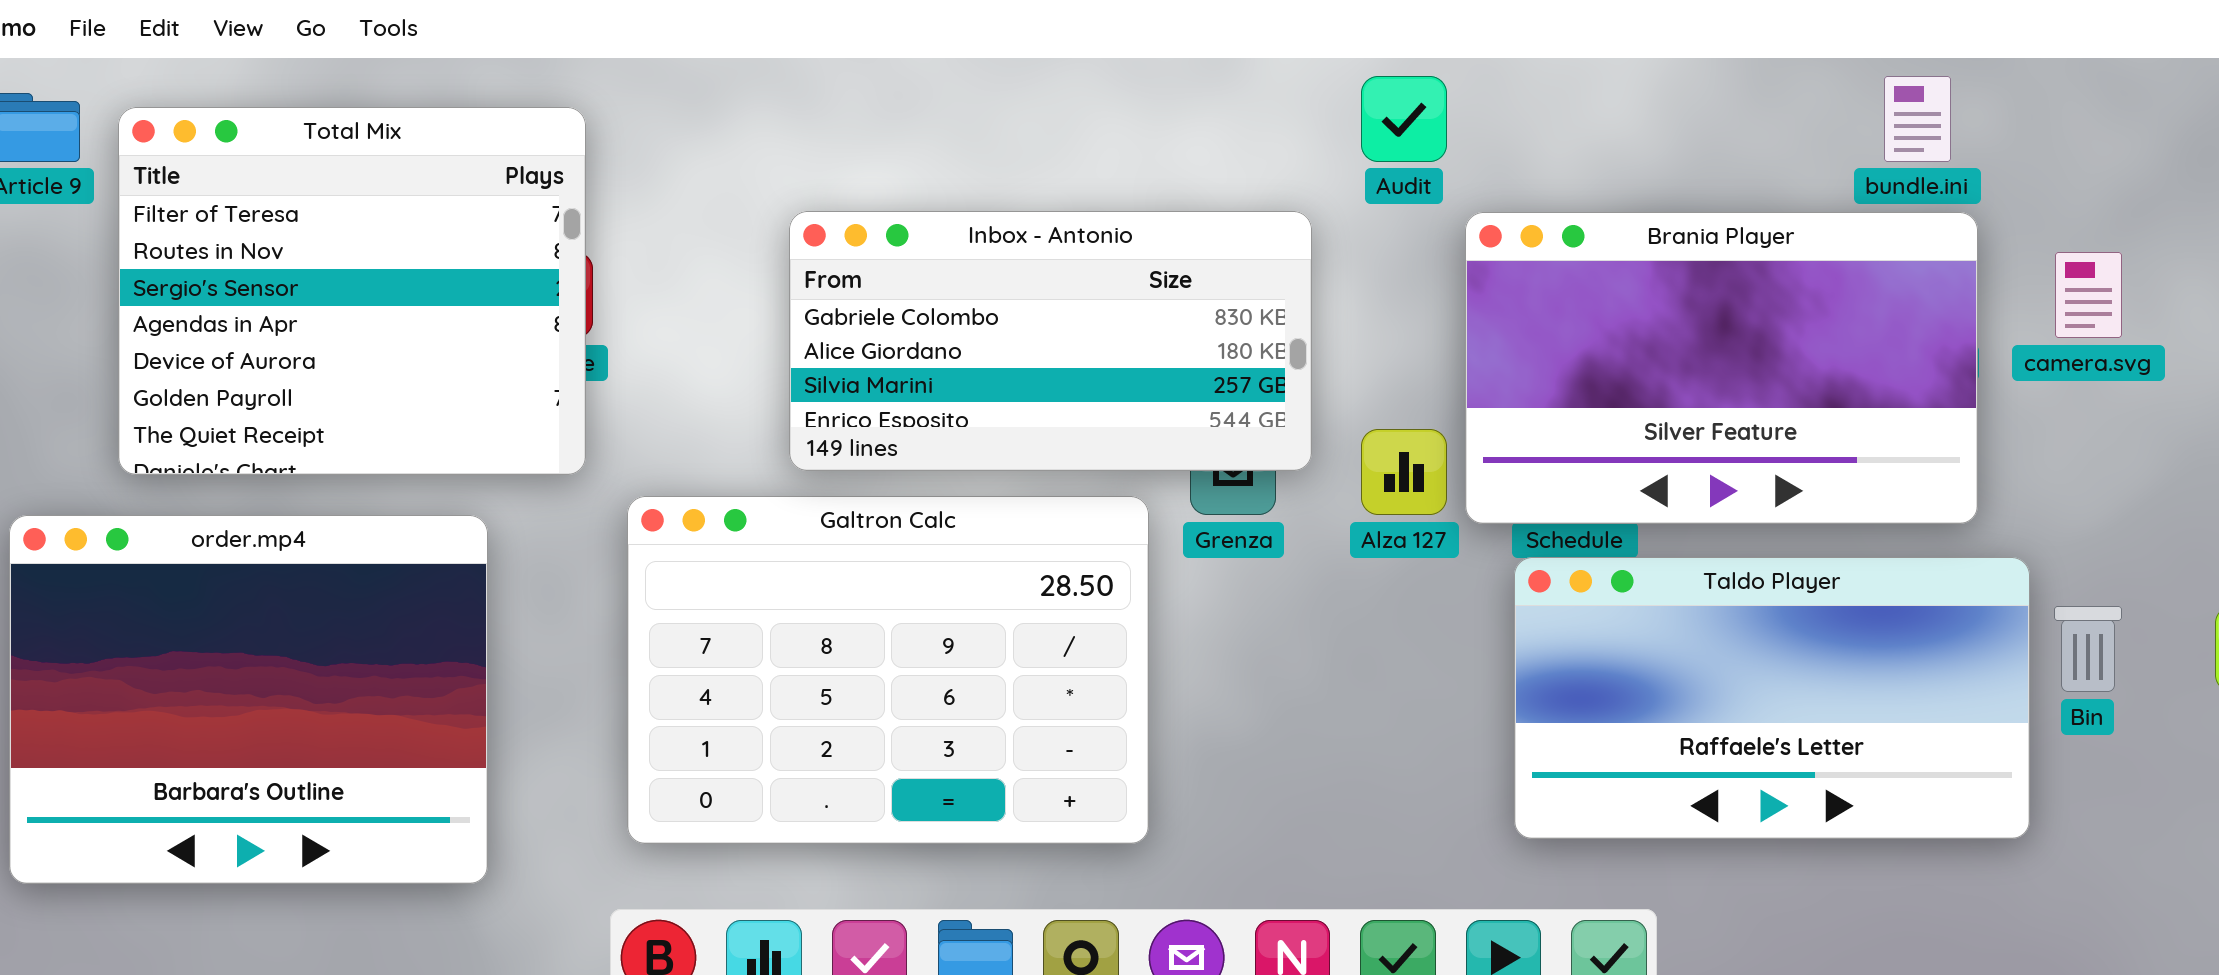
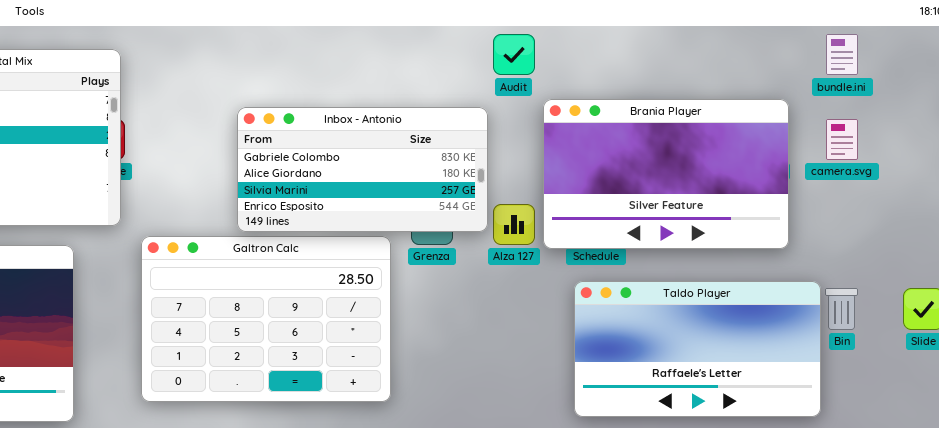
bundle.ini: [1884,76,1951,162] -> [826,34,858,75], moved
Inbox - Antonio: [789,211,1312,471] -> [237,107,488,232], moved
Taldo Player: [1514,557,2030,839] -> [574,281,821,417], moved

